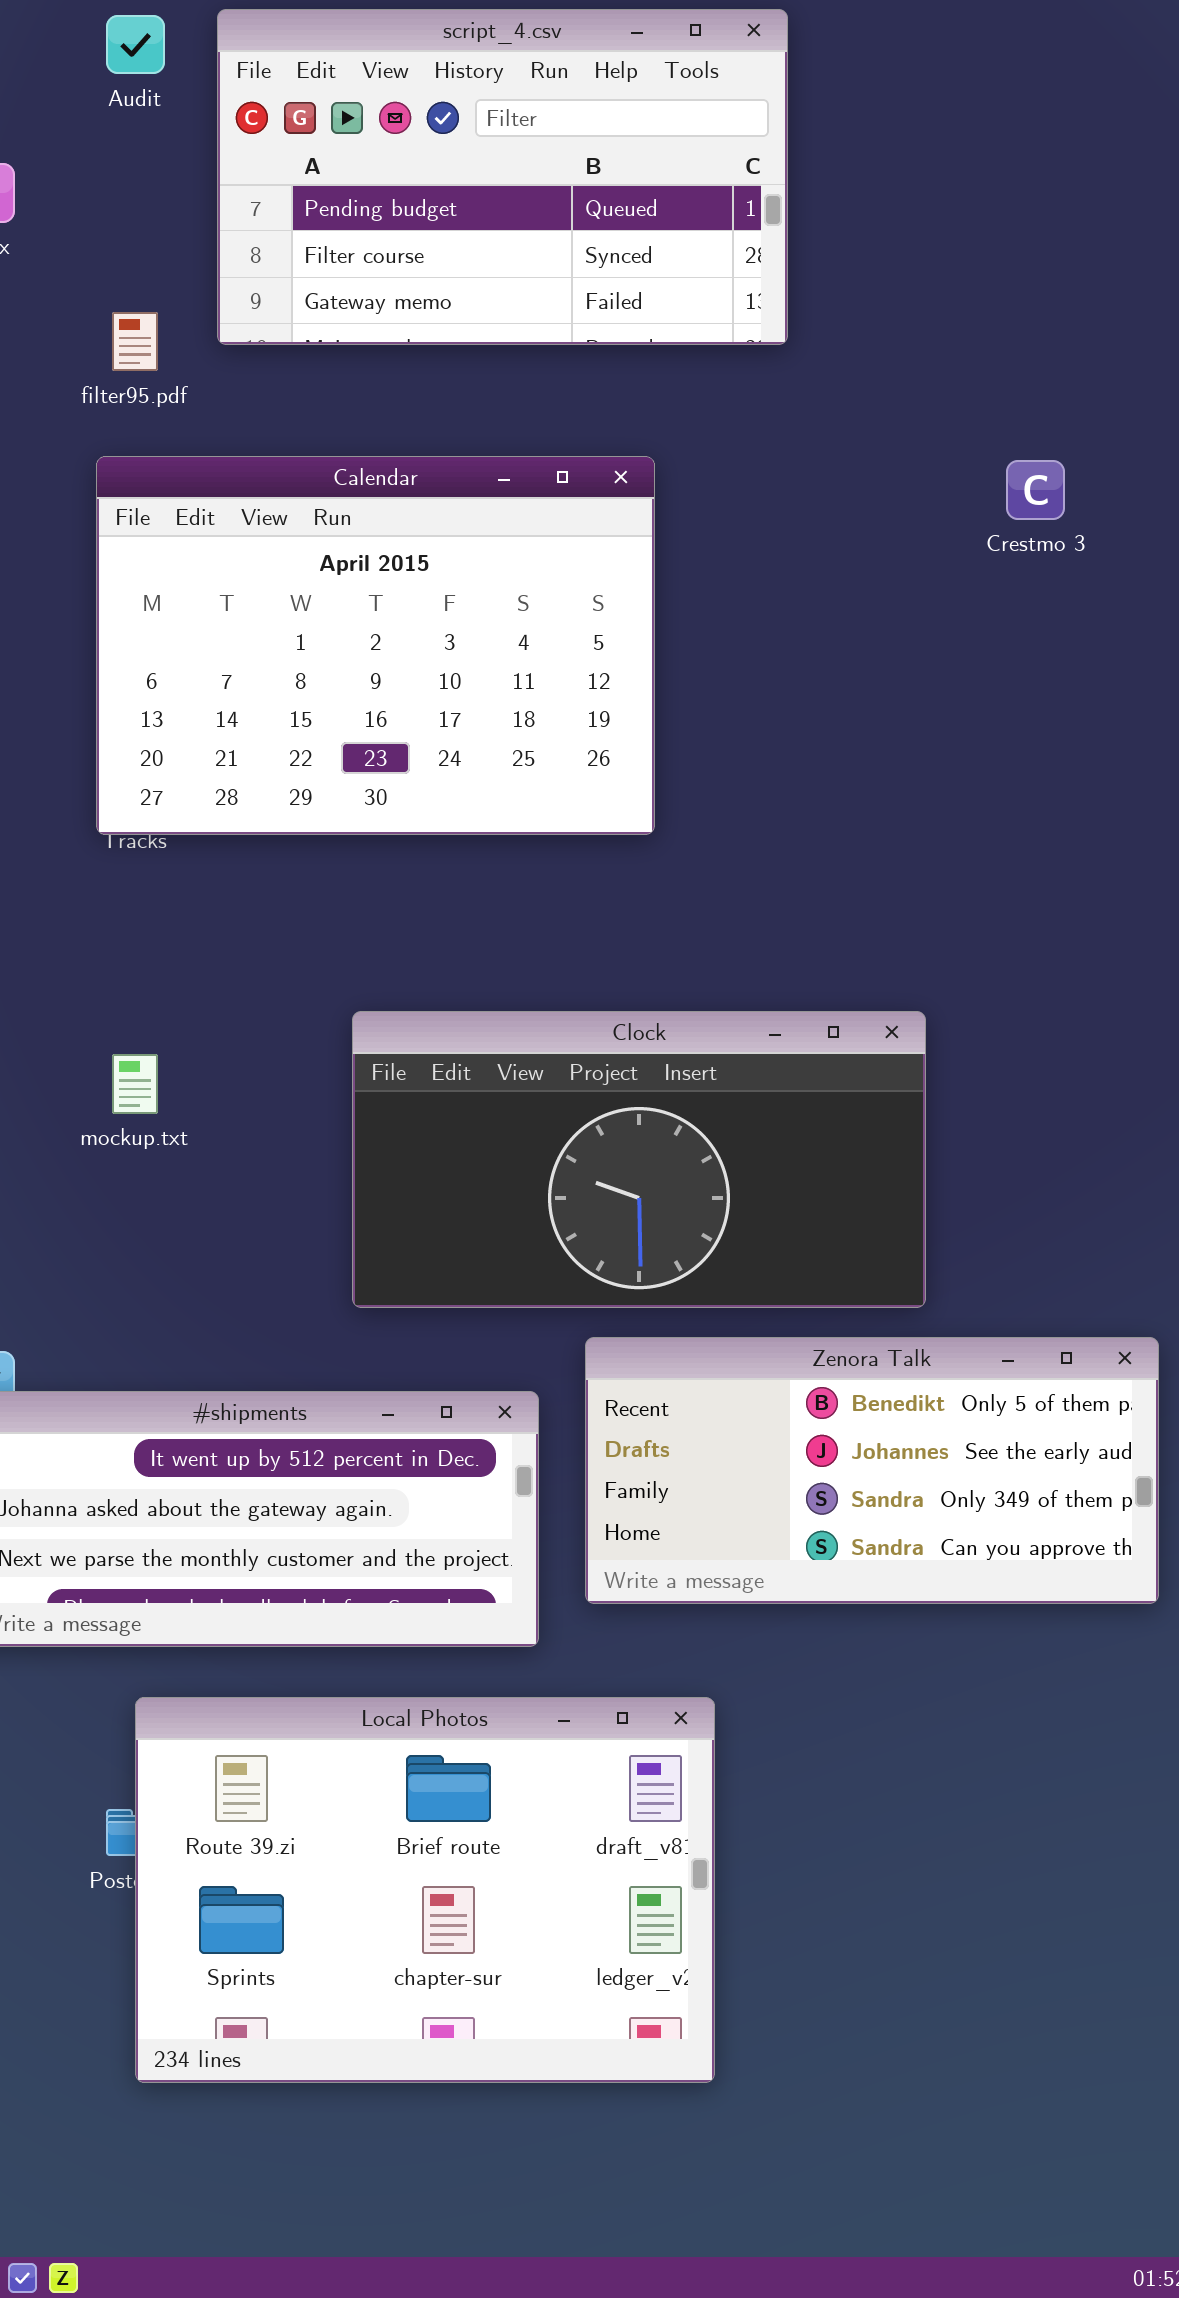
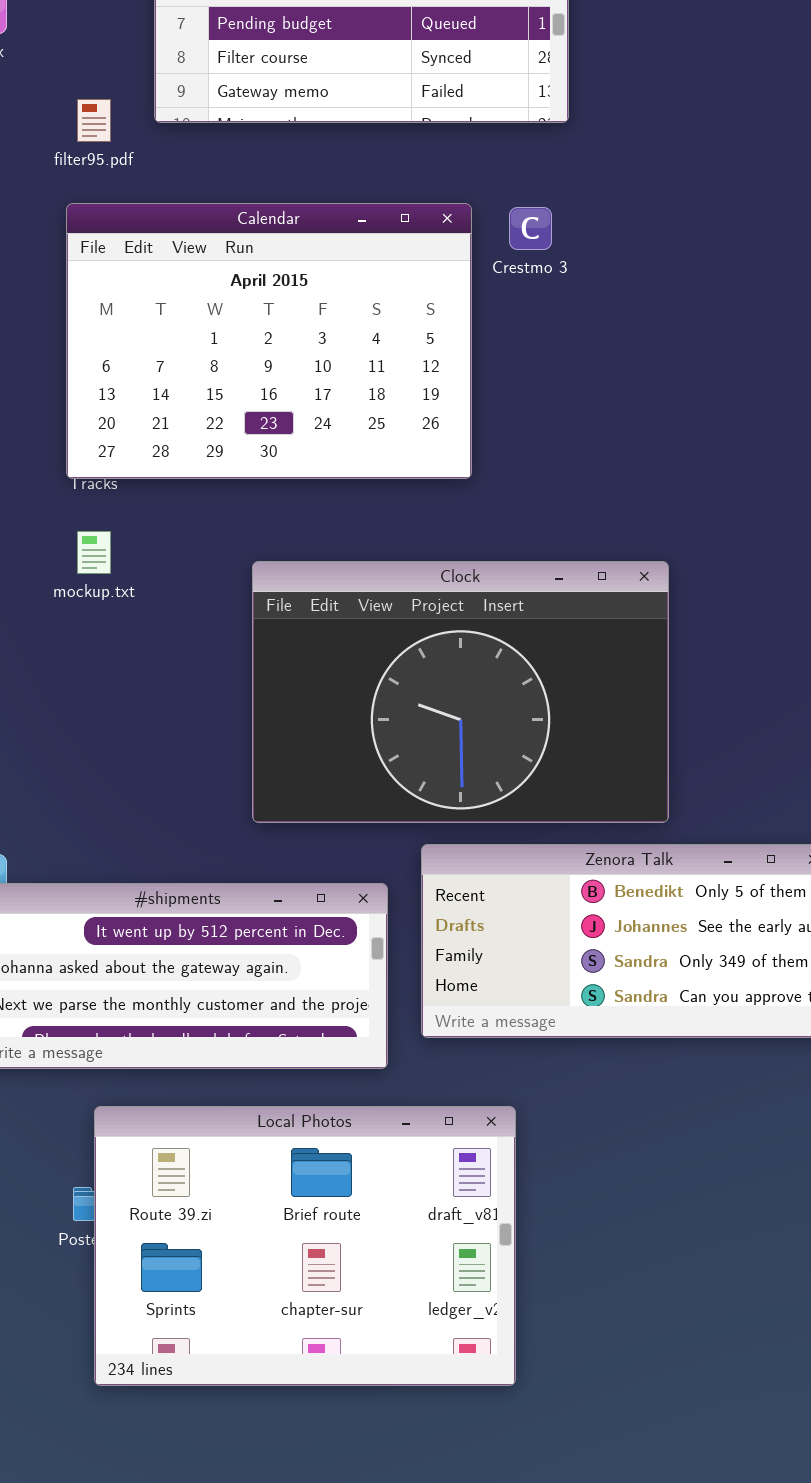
Crestmo 3: [1006,460,1065,520] -> [509,207,552,250], moved
Clock: [352,1011,926,1308] -> [252,561,669,823], resized
mockup.txt: [112,1054,158,1114] -> [77,531,111,574], moved

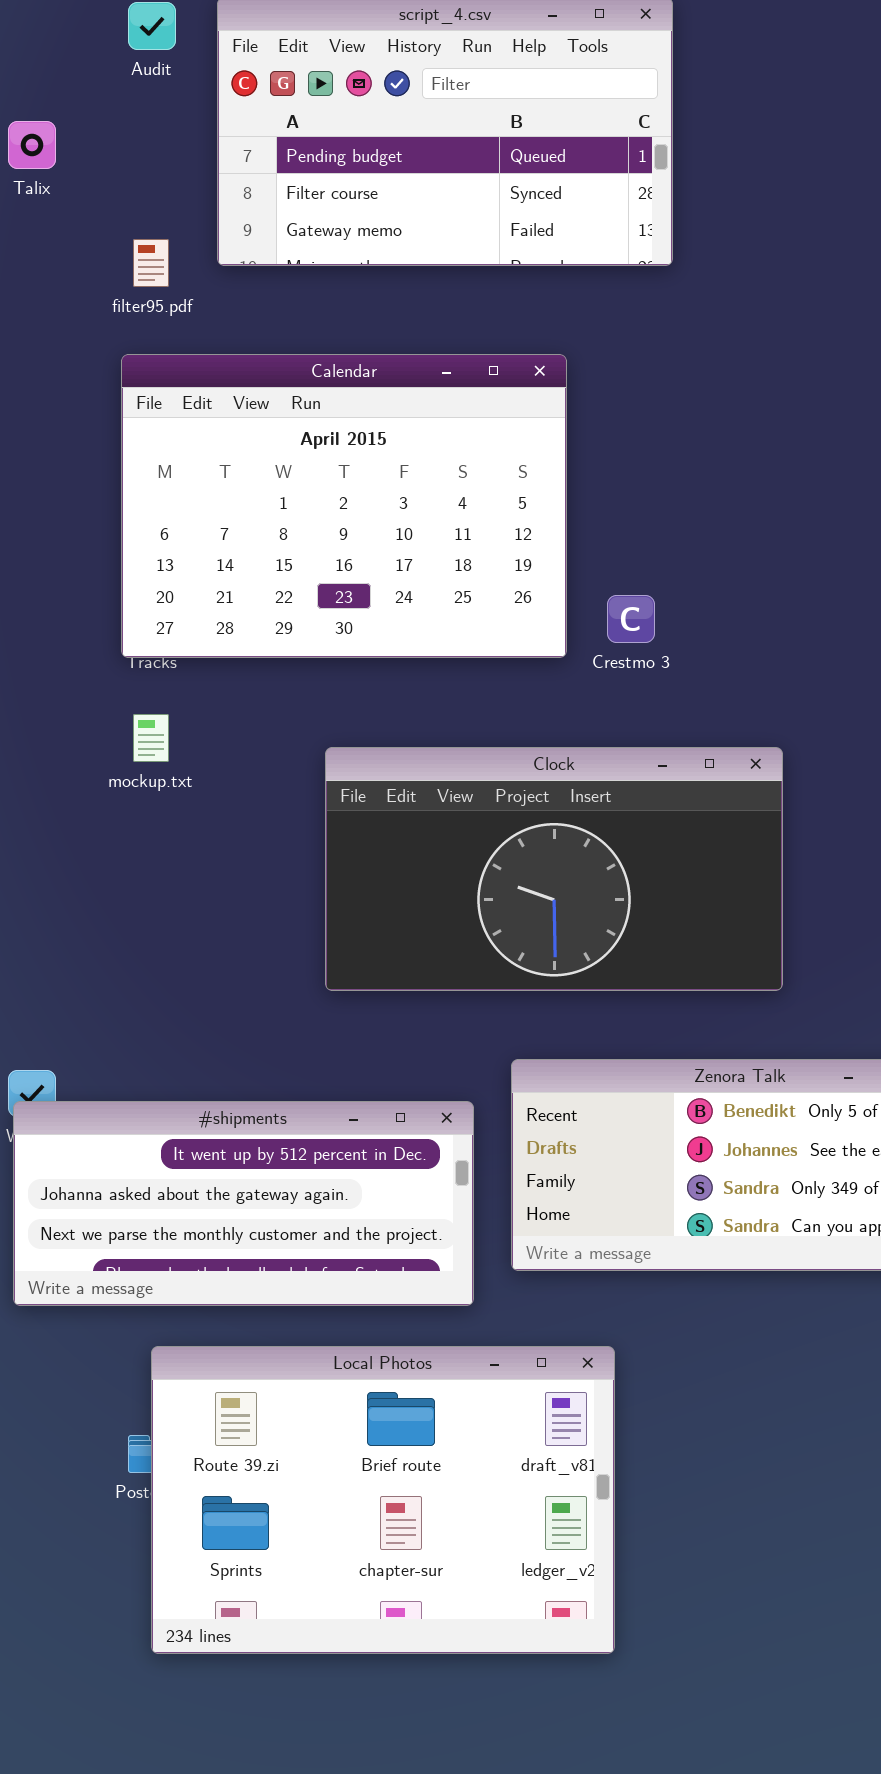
Crestmo 3: [509,207,552,250] -> [607,595,655,643], moved
Clock: [252,561,669,823] -> [325,747,783,991], resized

